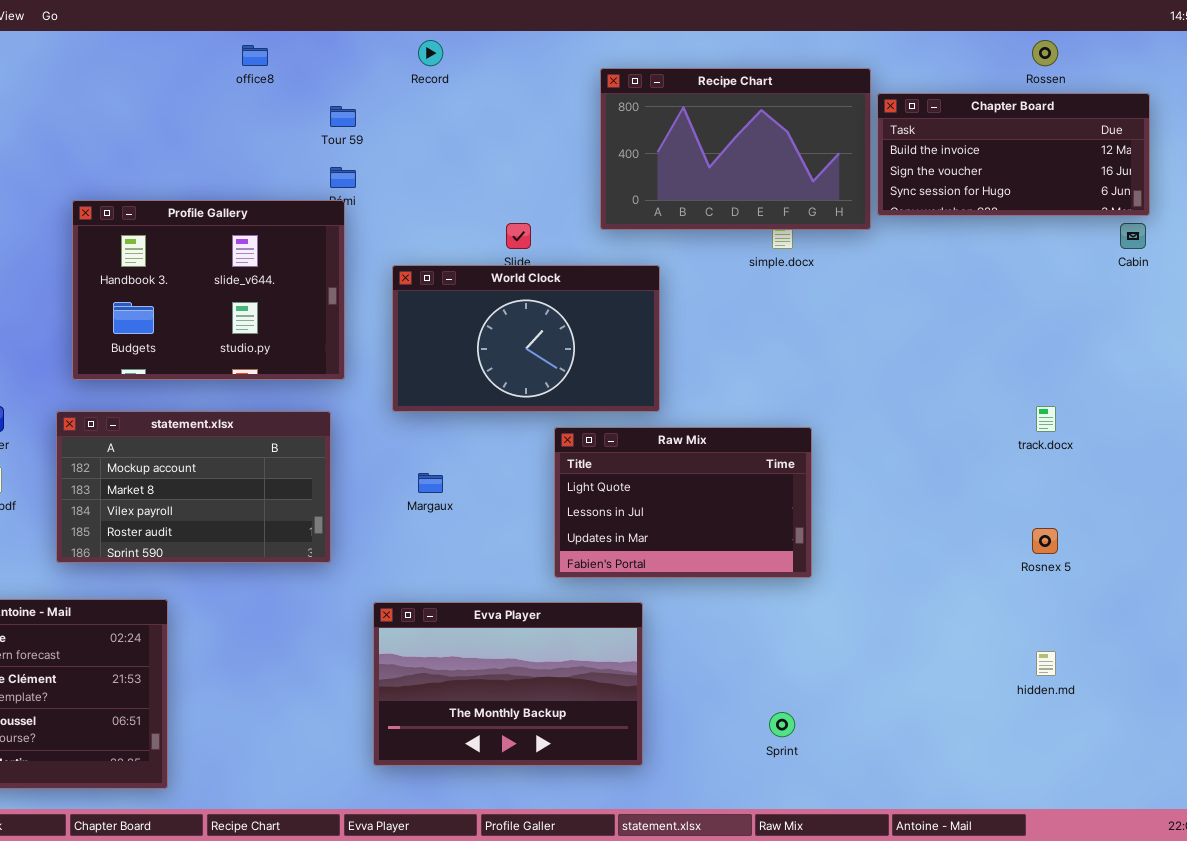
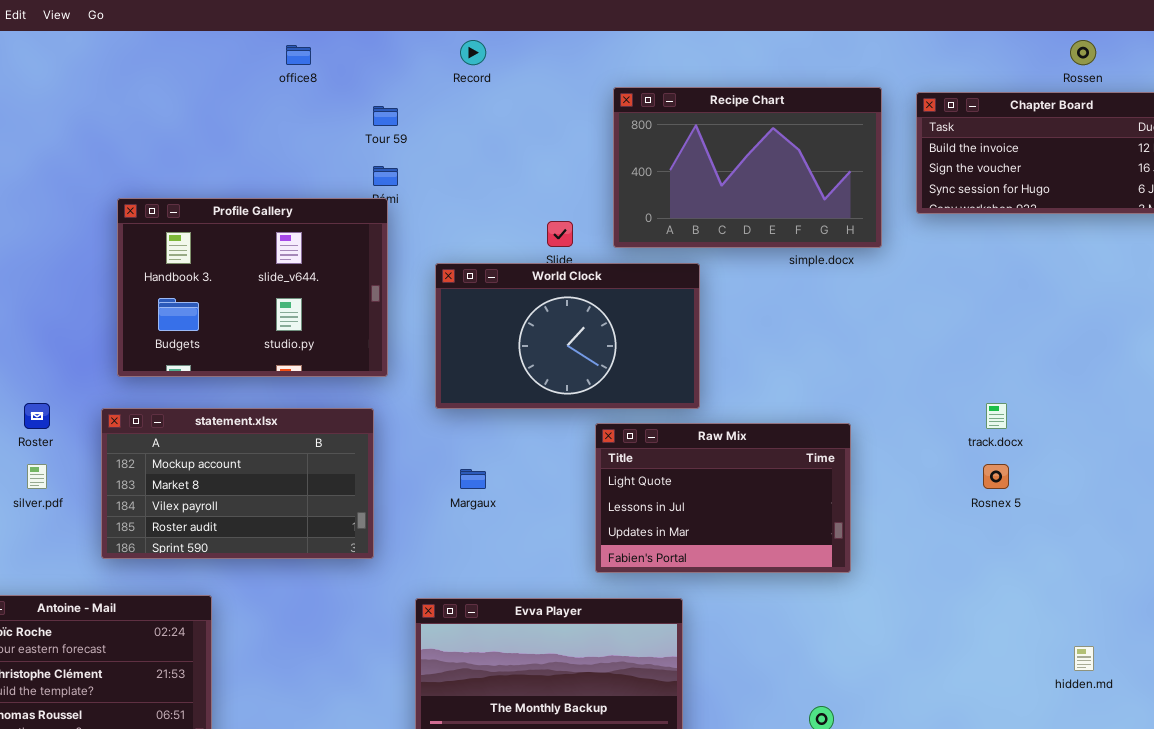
Recipe Chart: [600,68,871,230] -> [613,87,882,248], moved
track.docx: [1036,406,1056,432] -> [986,403,1007,429], moved
Rosnex 5: [1032,528,1058,554] -> [983,464,1009,489], moved

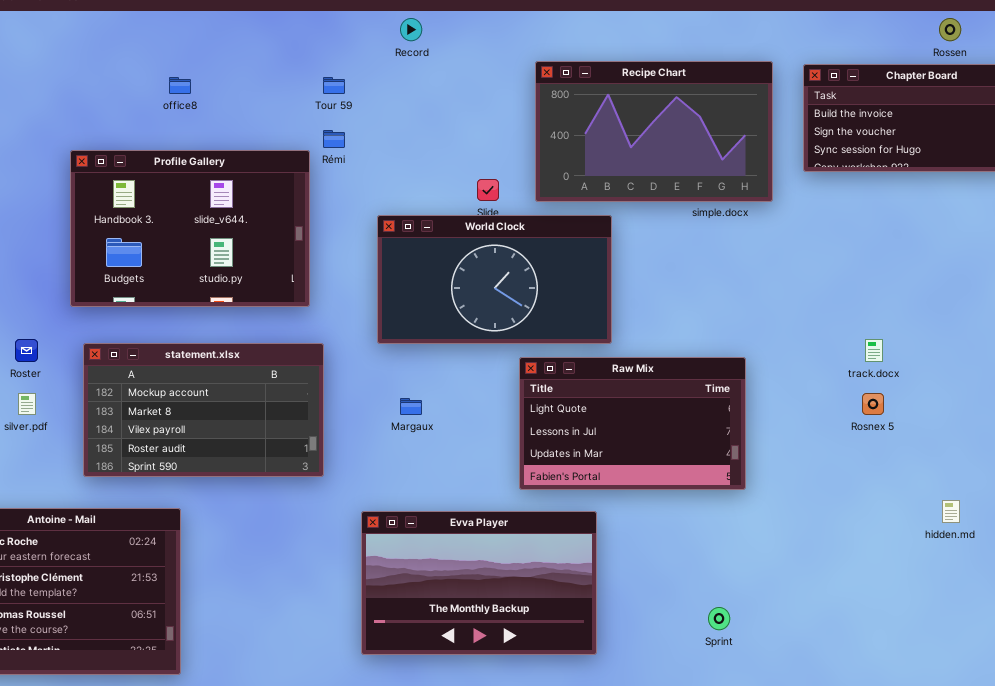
office8: [286,45,311,65] -> [169,77,191,94], moved
Profile Gallery: [117,198,388,377] -> [70,150,310,307], moved
hidden.md: [1074,646,1094,671] -> [942,500,960,523], moved

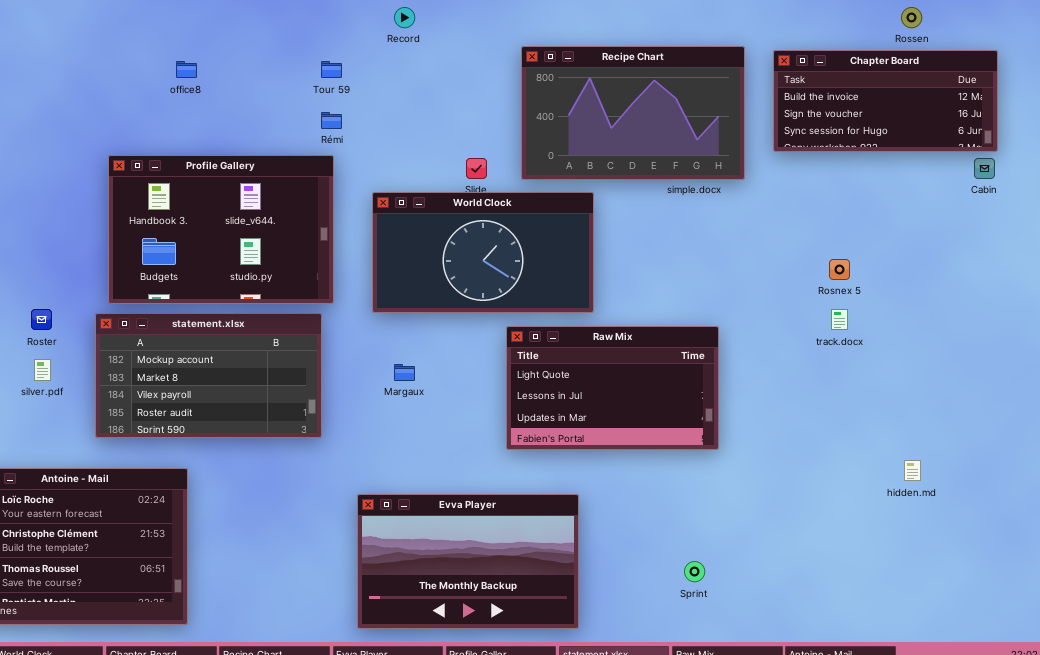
Profile Gallery: [70,150,310,307] -> [108,155,334,304], moved
Rosnex 5: [862,393,884,415] -> [829,259,850,280], moved
Evva Player: [361,511,597,655] -> [357,494,579,629], moved

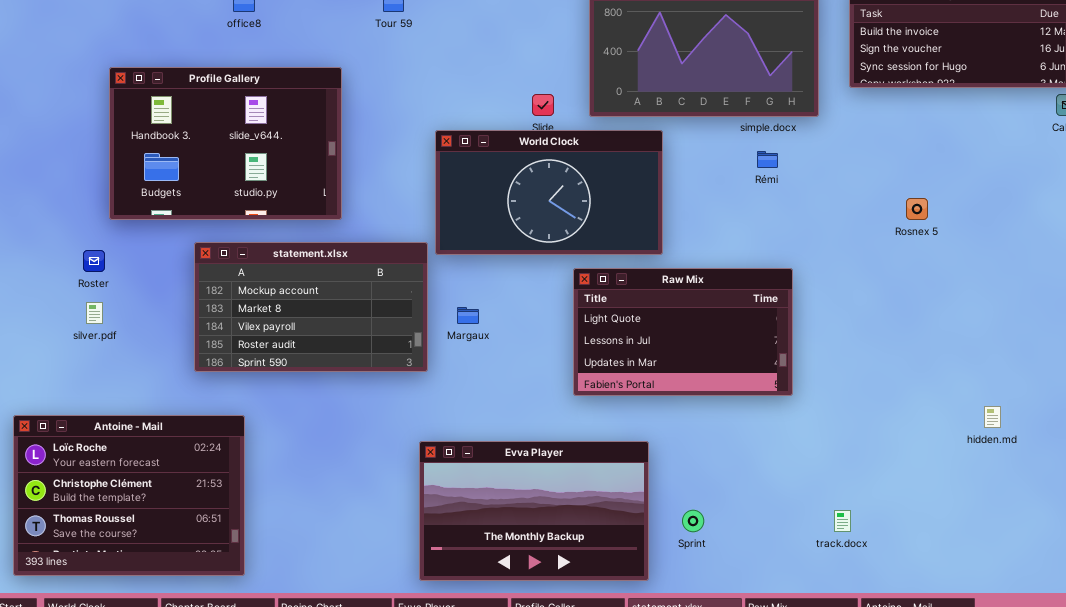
Rémi: [321,112,342,129] -> [757,151,778,168], moved
Profile Gallery: [108,155,334,304] -> [109,67,342,220], moved
track.docx: [831,309,848,330] -> [834,510,851,532], moved
statement.xlsx: [95,313,322,438] -> [194,242,428,372], moved
Sprint: [684,561,705,582] -> [682,510,704,532], moved

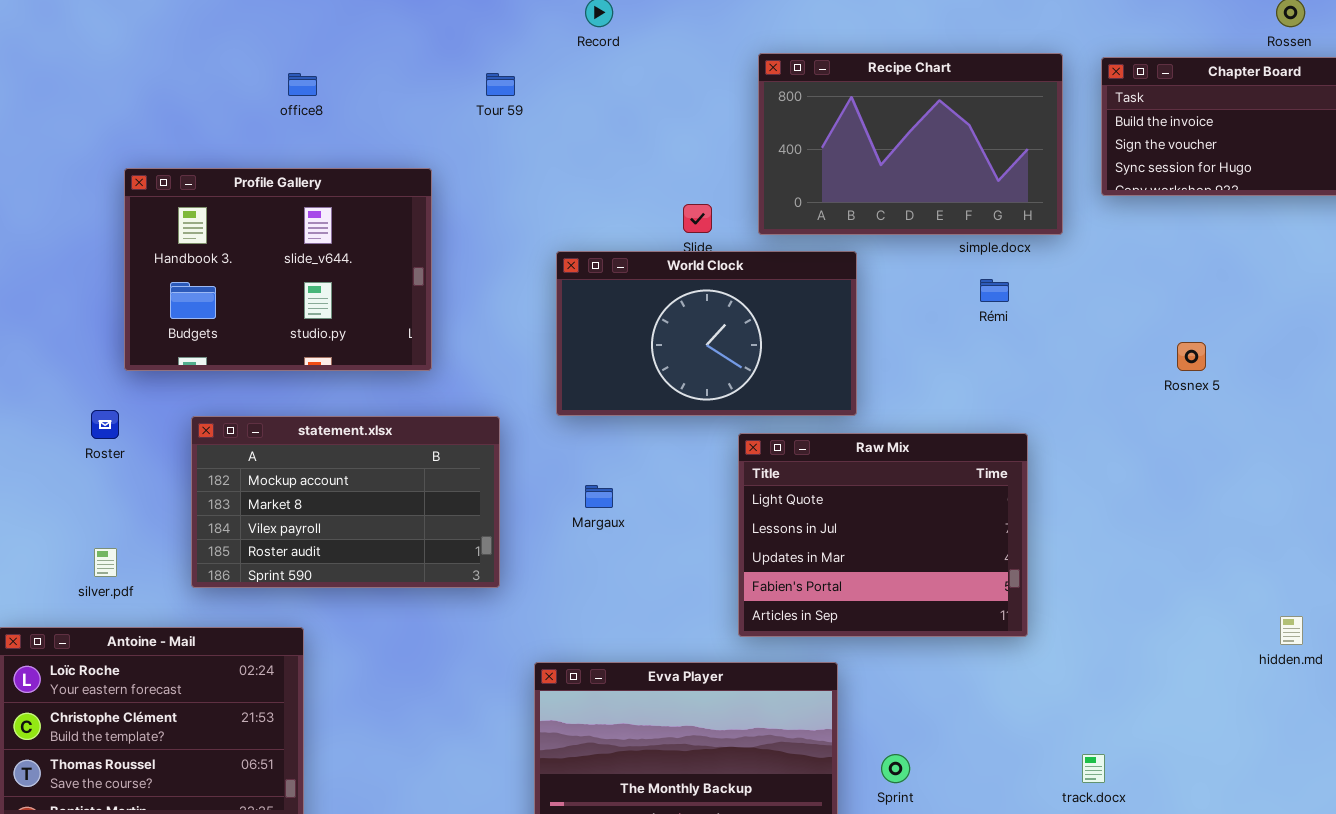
statement.xlsx: [194,242,428,372] -> [191,416,500,588], moved
Raw Mix: [573,268,793,396] -> [738,433,1028,637], resized
silver.pdf: [86,302,103,324] -> [94,548,117,577], moved

